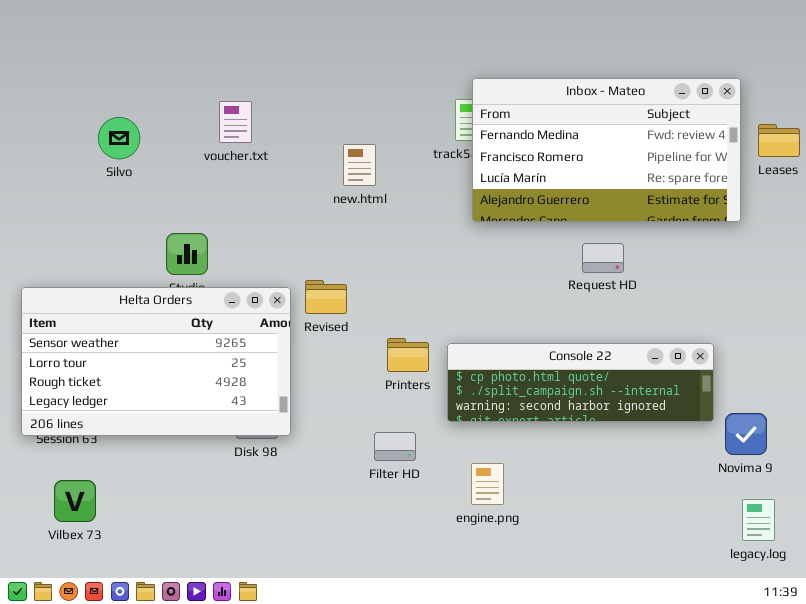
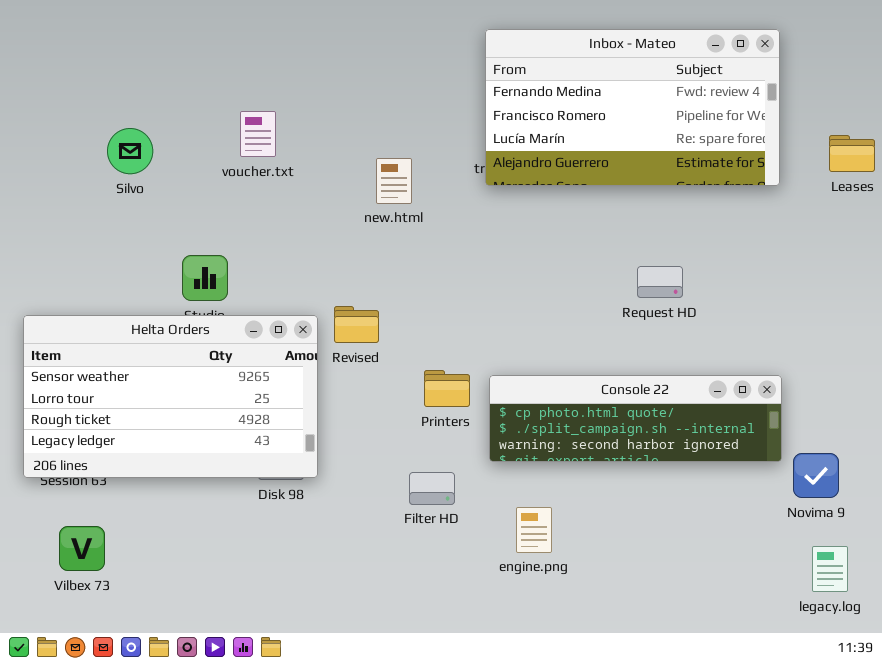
Inbox - Mateo: [472,78,741,222] -> [485,29,780,186], moved

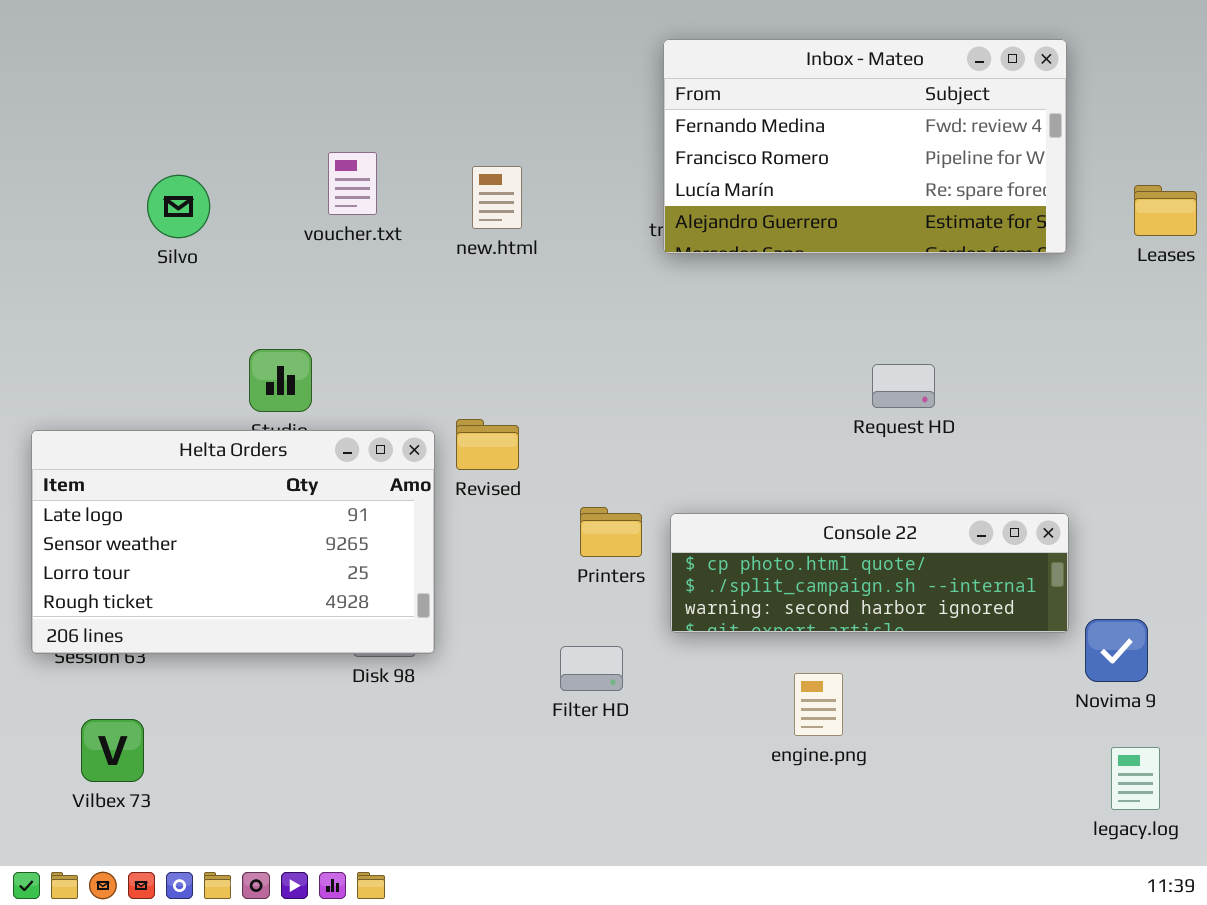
new.html: [376,158,412,204] -> [472,166,522,229], moved
Helta Orders: [23,315,318,478] -> [31,430,435,654], scrolled up 1 row
engine.png: [516,507,552,553] -> [794,673,843,736], moved

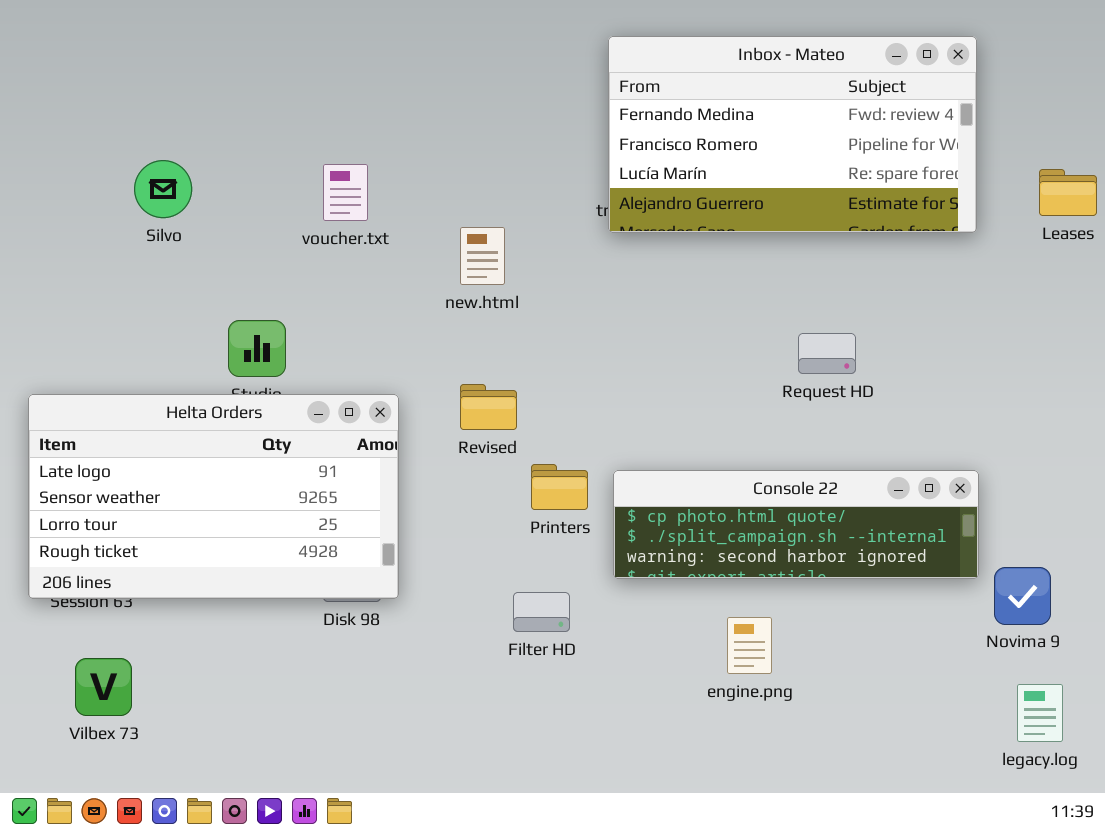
voucher.txt: [328,152,377,215] -> [323,164,368,221], moved
new.html: [472,166,522,229] -> [460,227,505,285], moved
Revised: [456,419,519,470] -> [460,384,517,430], moved

